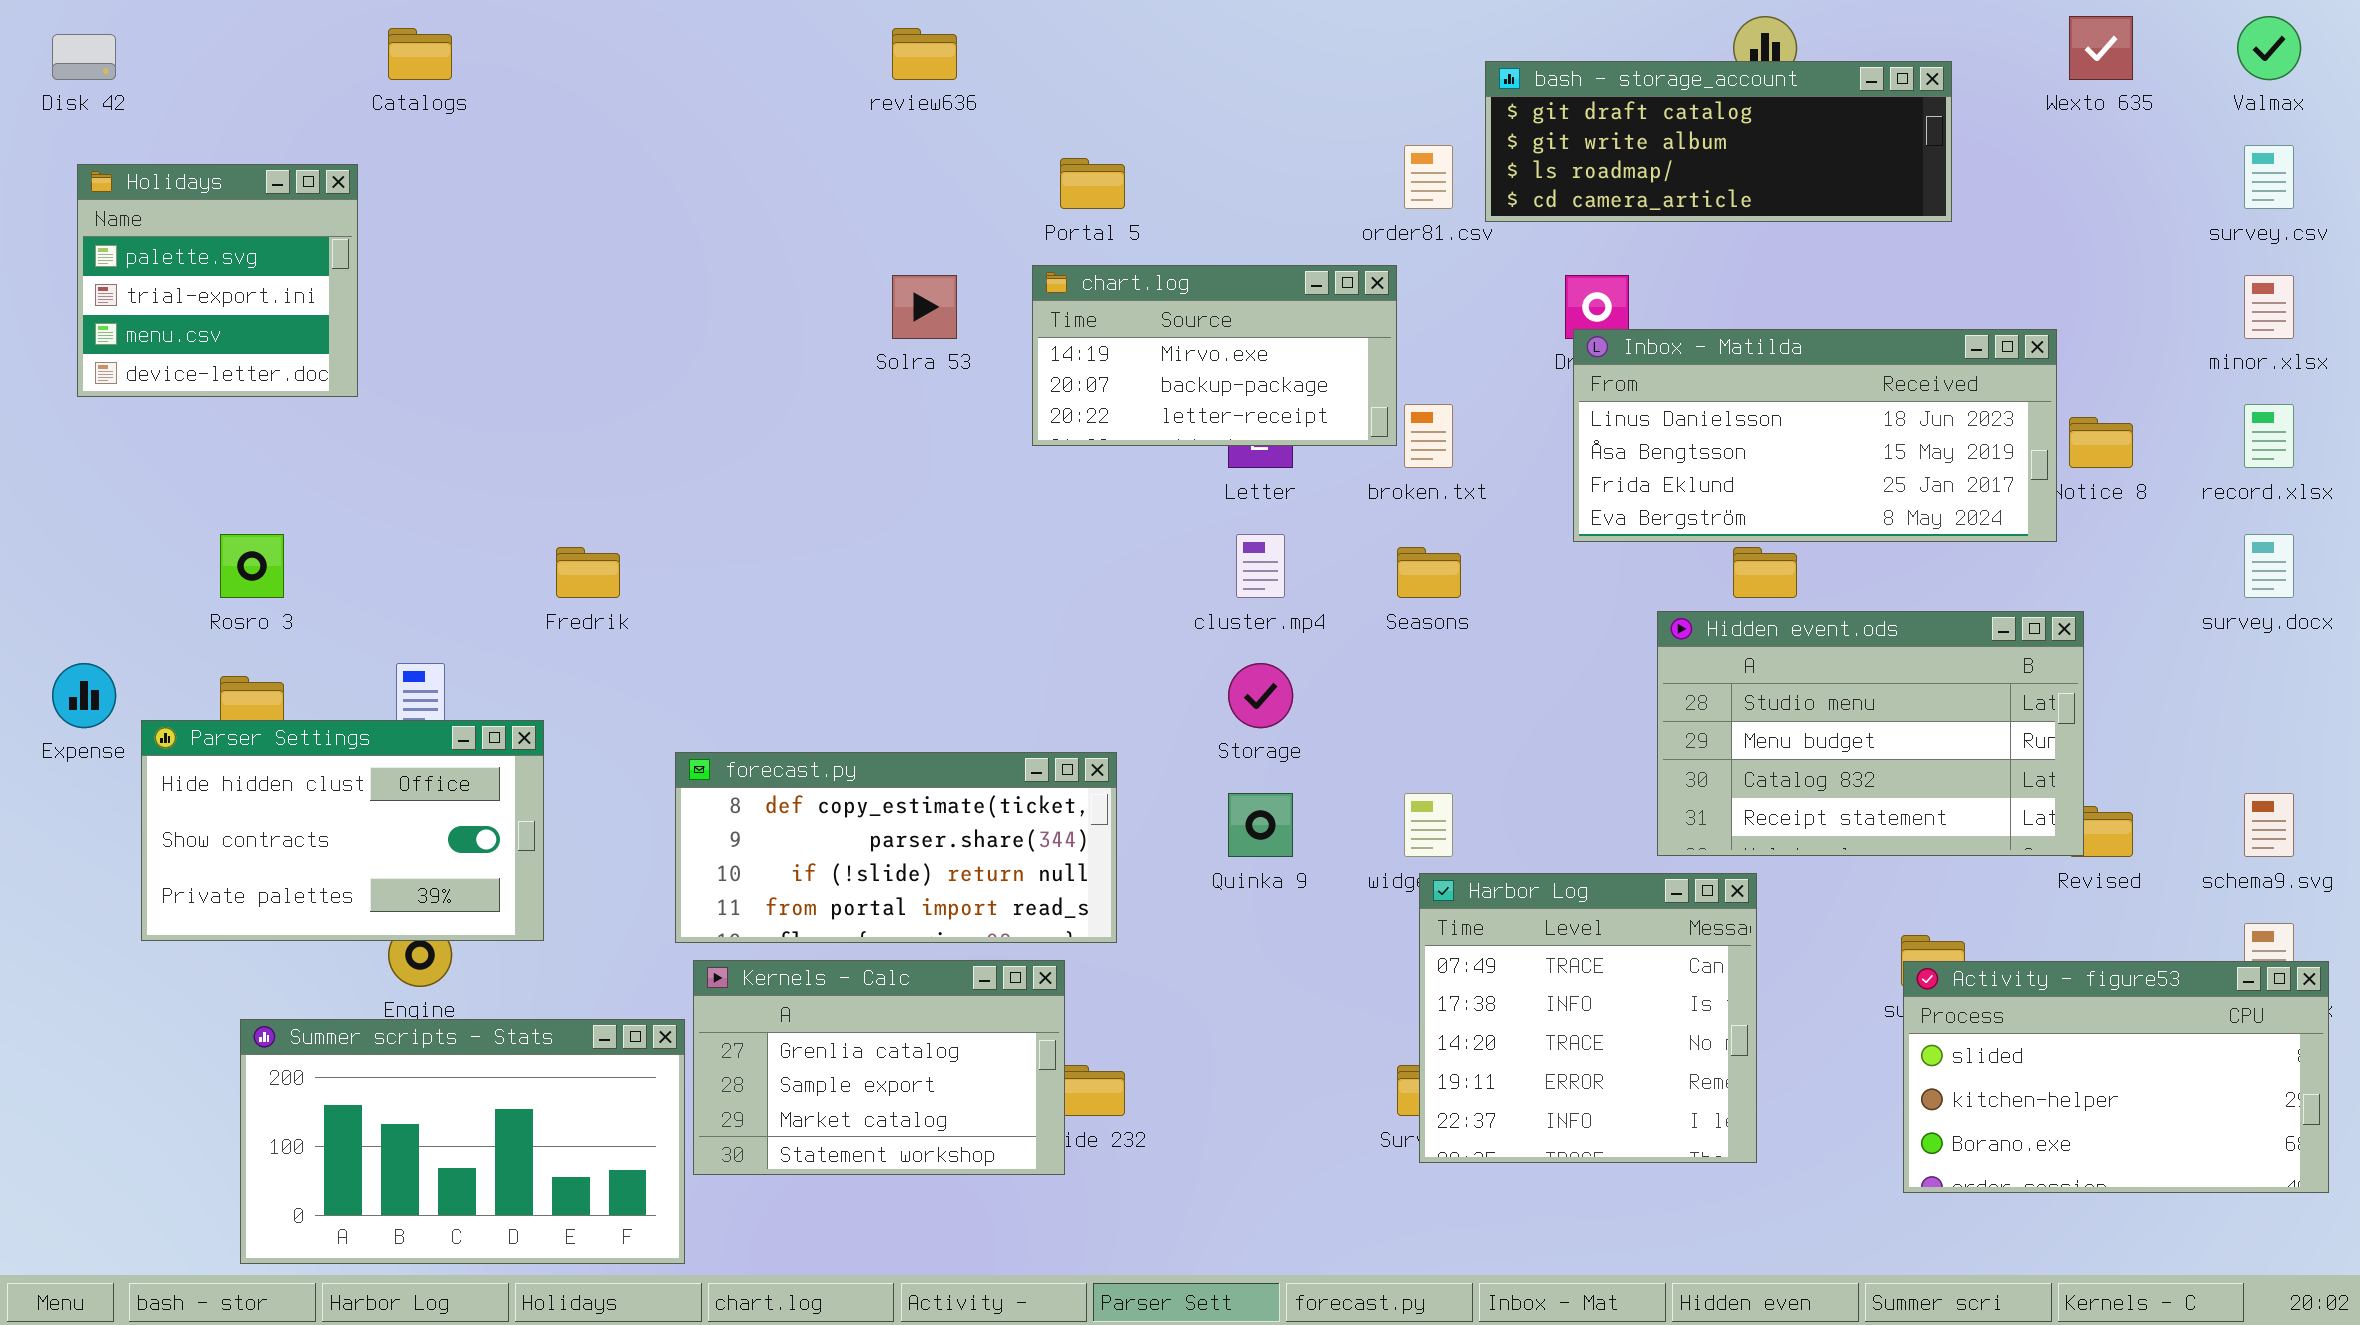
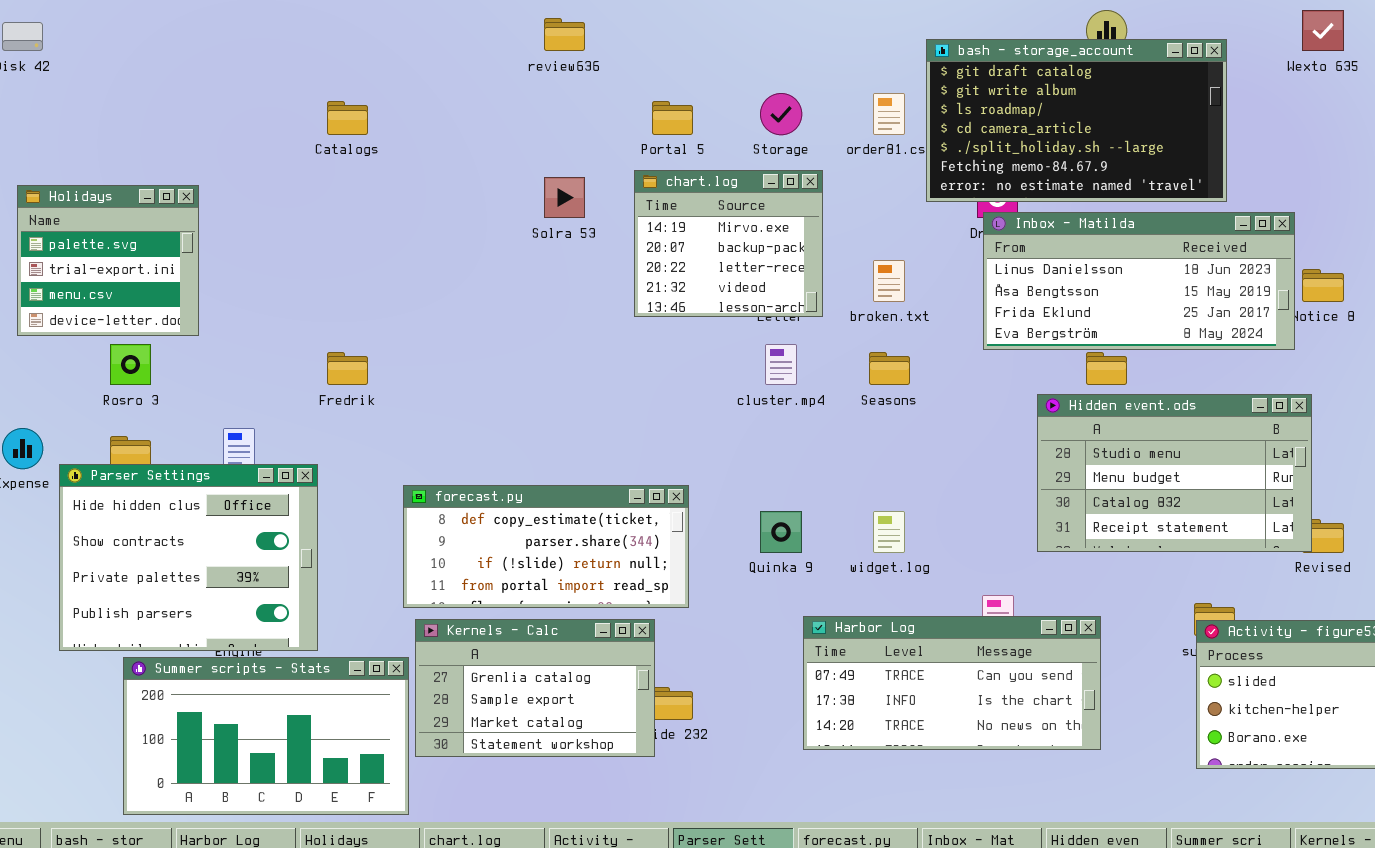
Catalogs: [388,28,452,80] -> [327,101,368,135], moved
bash - storage_account: [1485,61,1952,222] -> [926,39,1227,202], resized
Holidays: [77,164,358,397] -> [17,185,199,336], moved
chart.log: [1032,265,1397,446] -> [634,170,823,317], resized
Storage: [1228,663,1293,728] -> [760,93,802,135], moved
Parser Settings: [141,720,544,941] -> [59,464,318,651], resized
Harbor Log: [1419,873,1757,1163] -> [803,616,1101,750], resized

